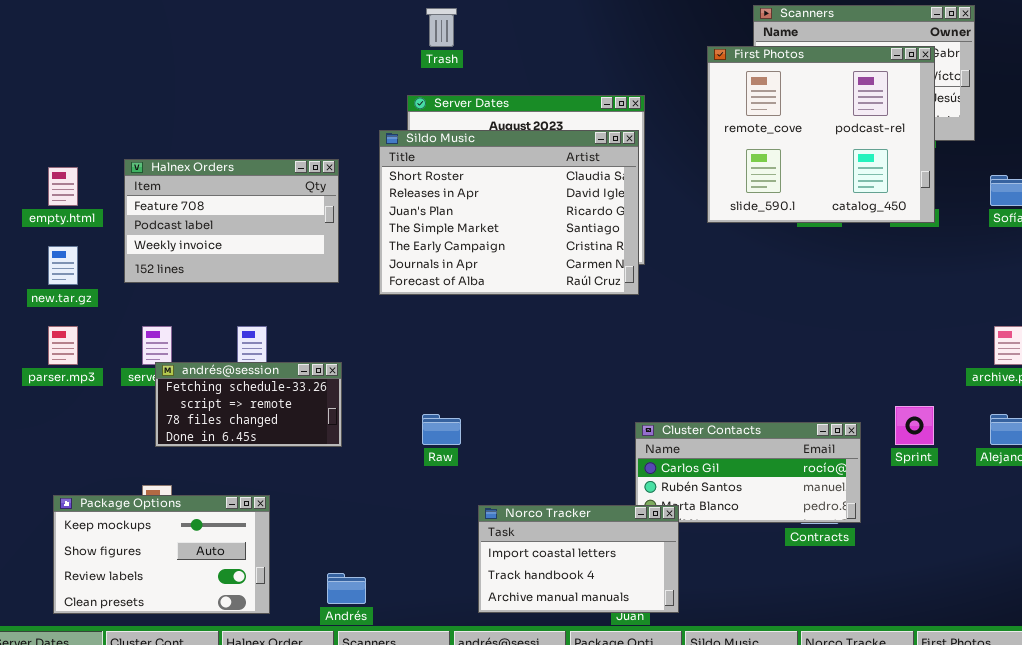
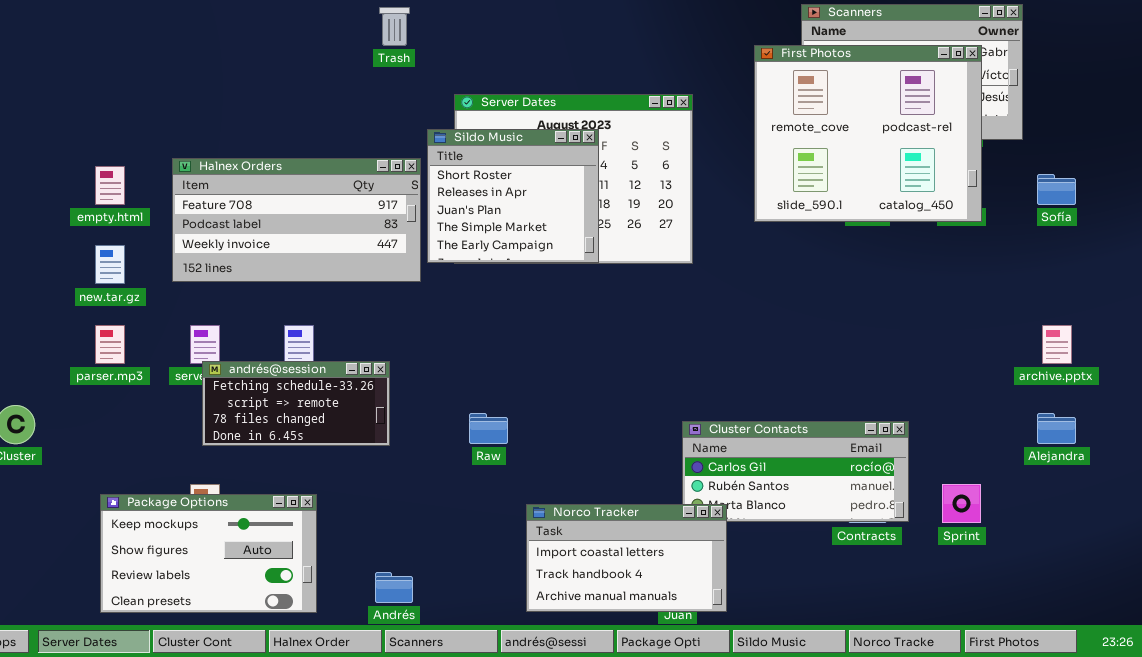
Trash: [426,8,457,47] -> [379,7,410,46], moved
Sildo Music: [379,130,639,295] -> [427,129,599,263], resized
Halnex Orders: [124,159,339,283] -> [172,158,421,282], resized
Sprint: [895,406,934,445] -> [942,484,981,523], moved

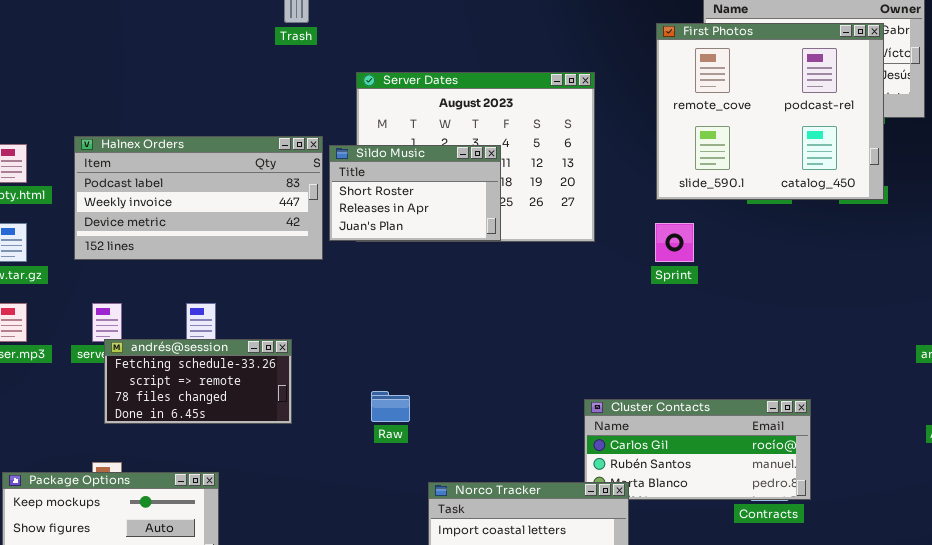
Sildo Music: [427,129,599,263] -> [329,145,501,241], resized
Halnex Orders: [172,158,421,282] -> [74,136,323,260], scrolled down 1 row
Sprint: [942,484,981,523] -> [655,223,694,262], moved

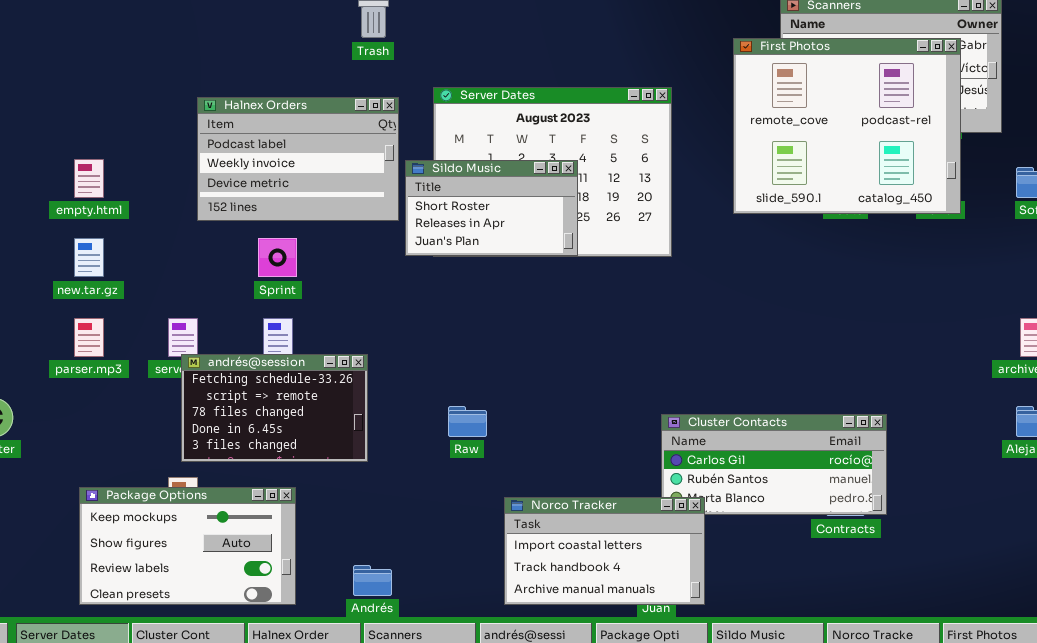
Halnex Orders: [74,136,323,260] -> [197,97,399,221], moved, resized
Sprint: [655,223,694,262] -> [258,238,297,277], moved
andrés@session: [104,339,292,424] -> [181,354,368,462], resized

